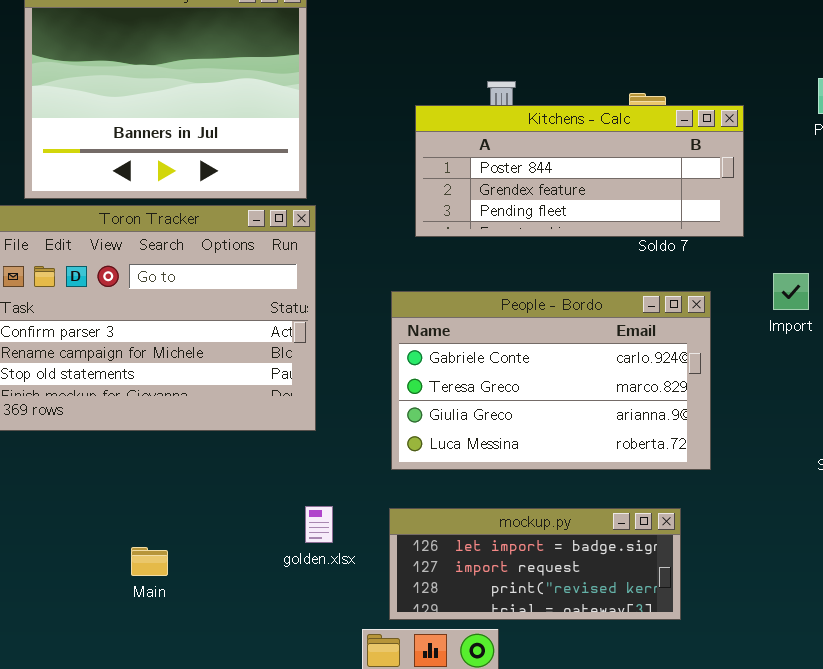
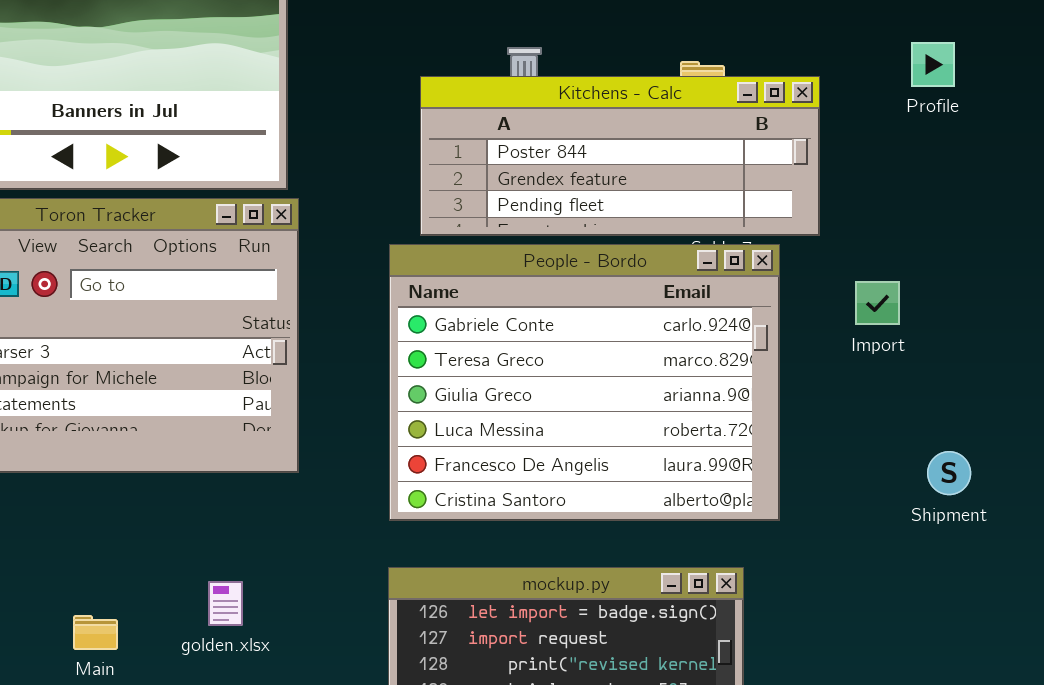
People - Bordo: [391,291,711,470] -> [389,244,780,521], resized
golden.xlsx: [305,506,333,543] -> [208,581,243,626], moved

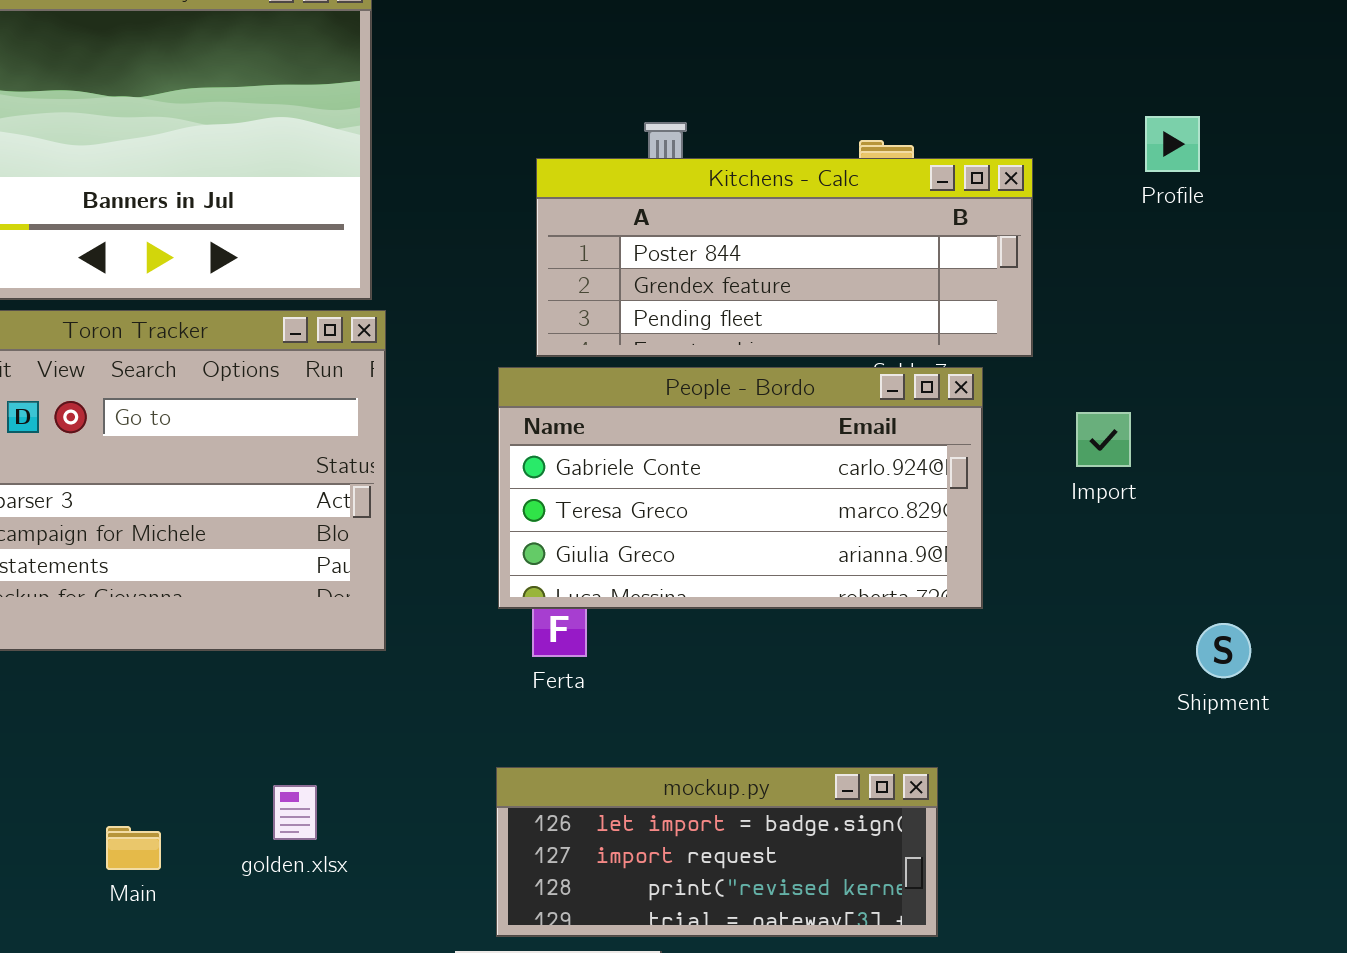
People - Bordo: [389,244,780,521] -> [498,367,983,609], resized
Shipment: [927,451,971,495] -> [1196,623,1251,678], moved

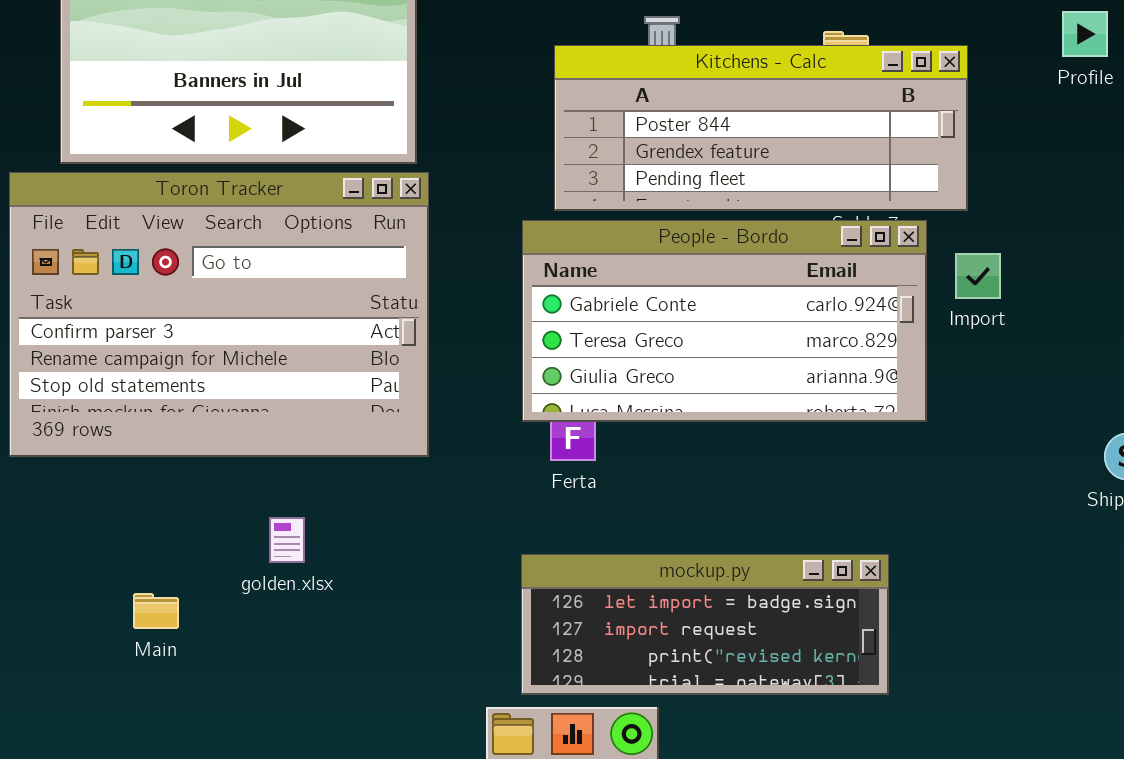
Import: [1076,412,1131,467] -> [955,253,1001,299], moved
golden.xlsx: [273,785,317,840] -> [269,517,305,563], moved
Main: [106,826,161,870] -> [133,593,179,629], moved

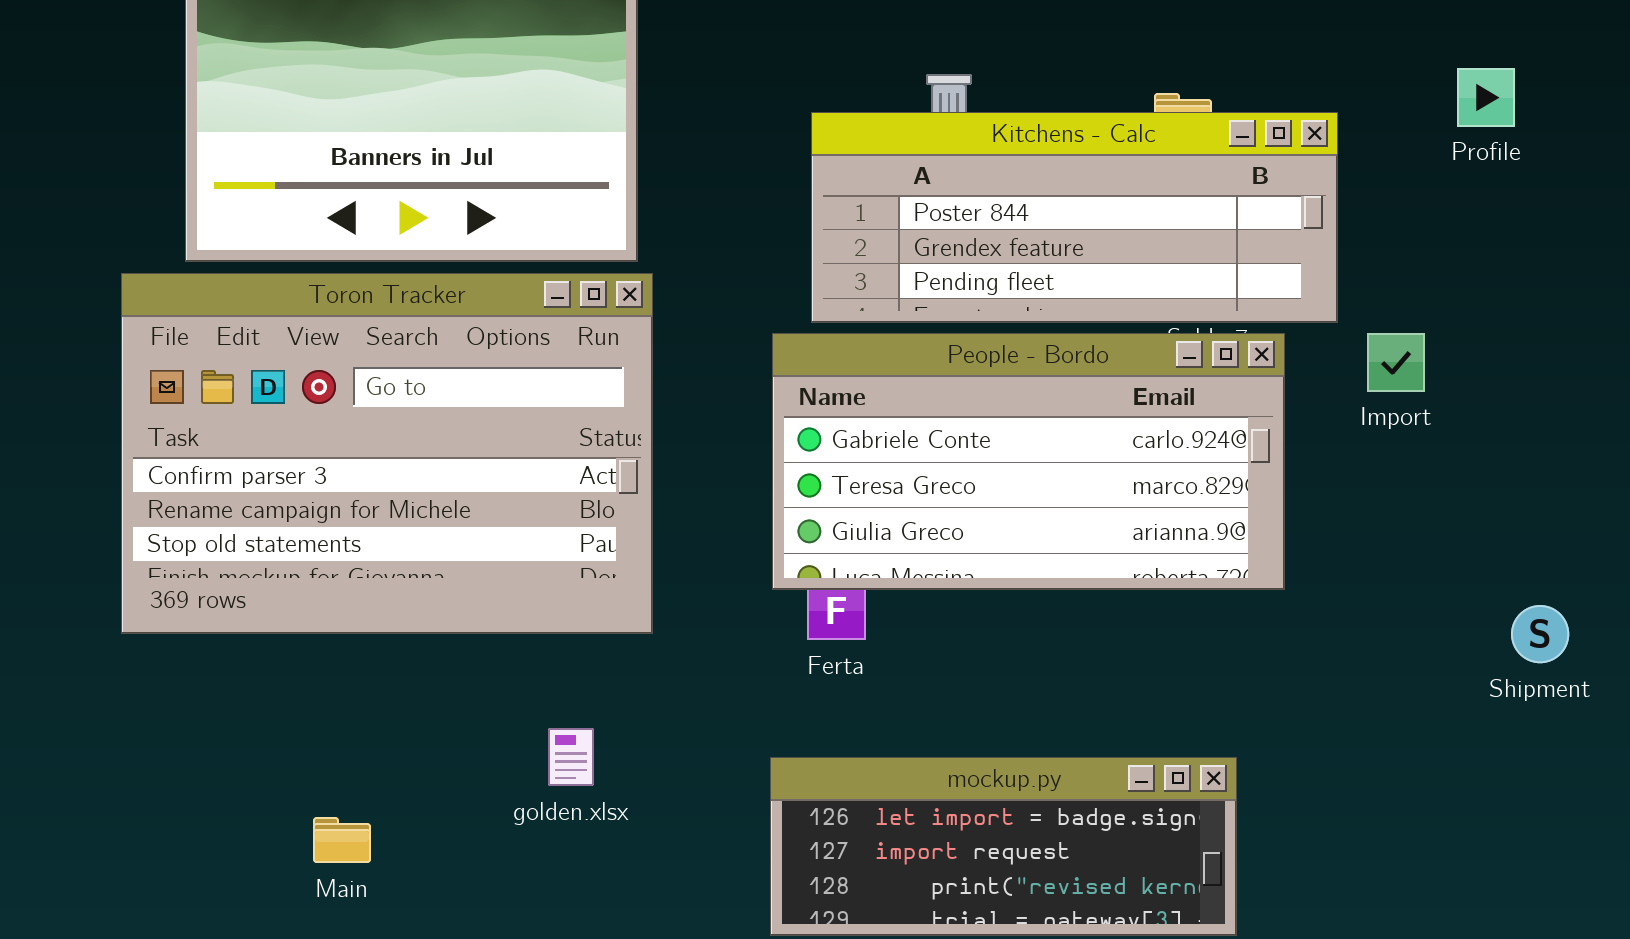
Import: [955,253,1001,299] -> [1367,333,1425,392], moved
golden.xlsx: [269,517,305,563] -> [548,728,594,786], moved
Main: [133,593,179,629] -> [313,817,371,863], moved

